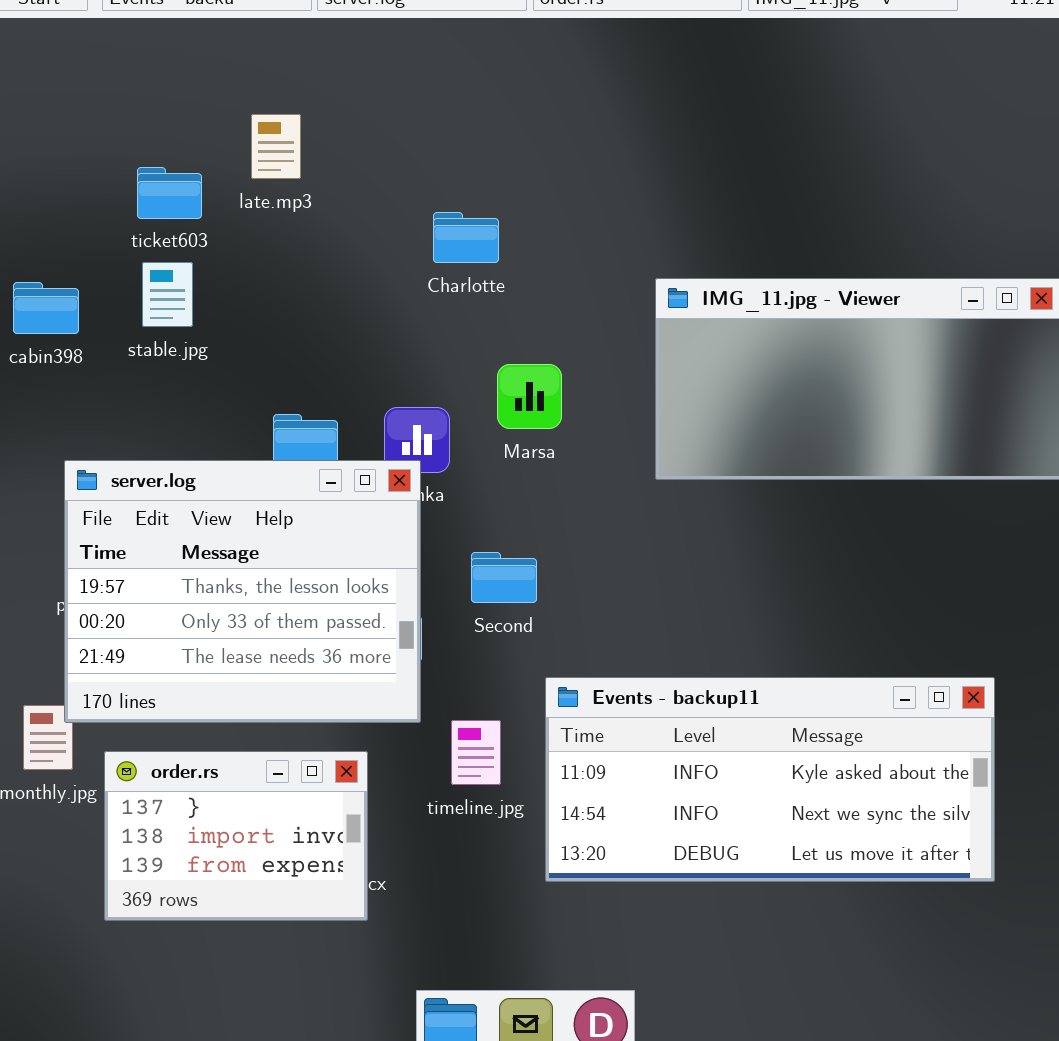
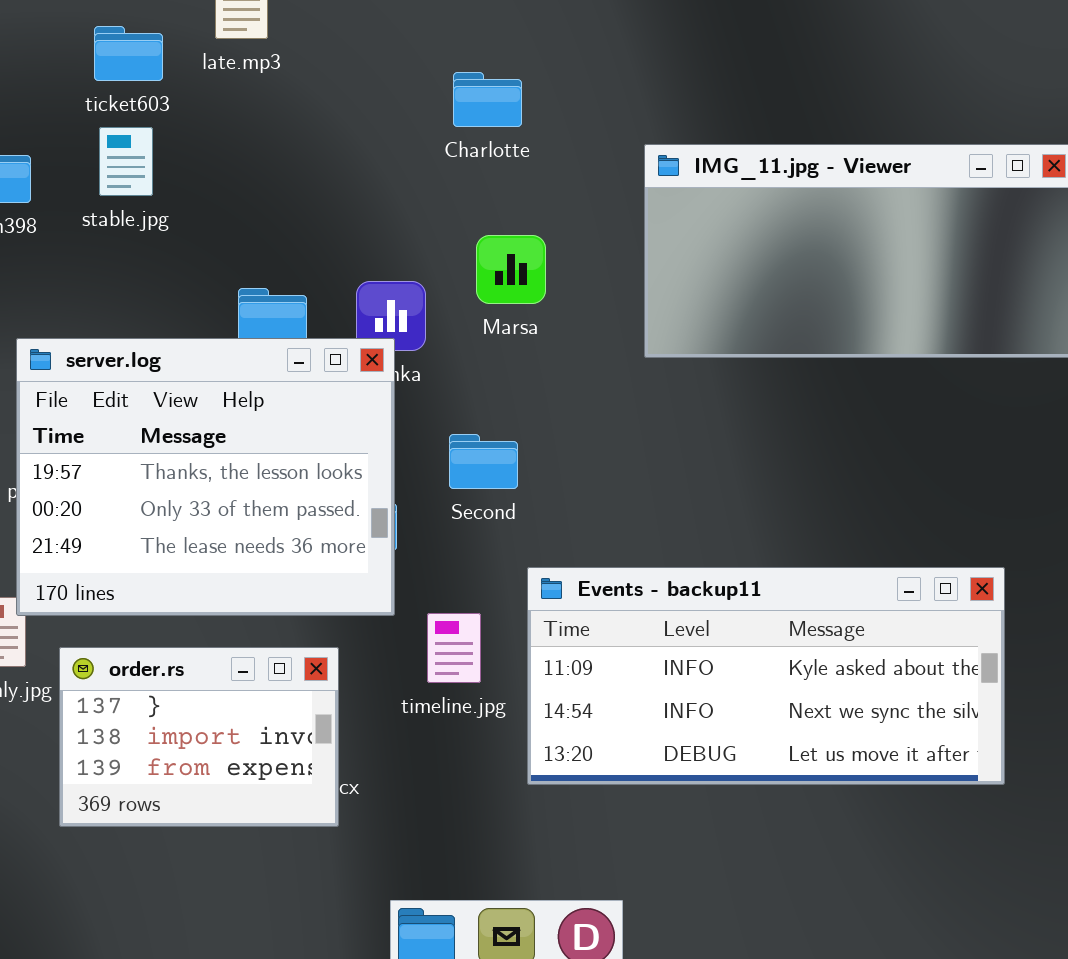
Charlotte: [433,212,499,263] -> [453,72,522,127], moved

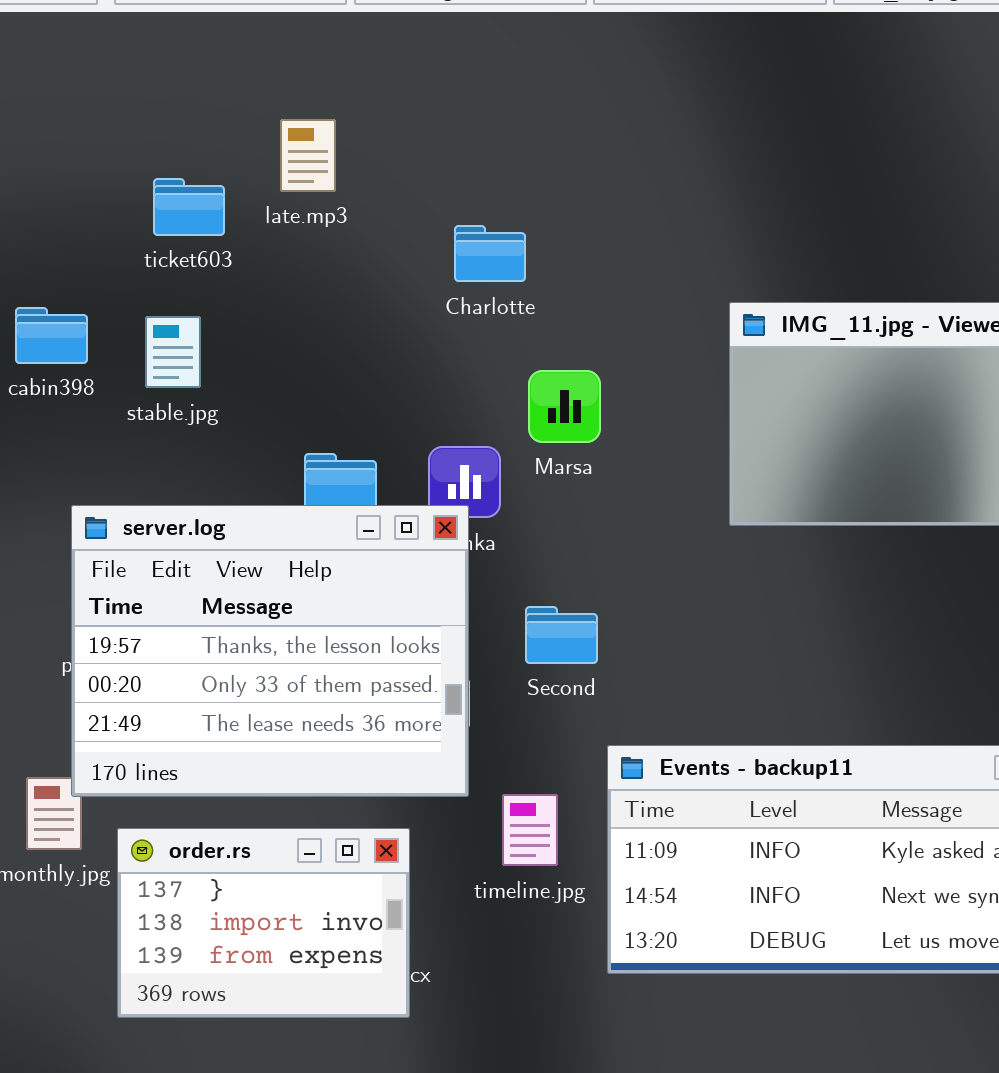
Charlotte: [453,72,522,127] -> [454,225,526,282], moved
stable.jpg: [99,127,153,196] -> [145,316,201,388], moved
Marsa: [476,235,546,304] -> [528,370,601,443], moved

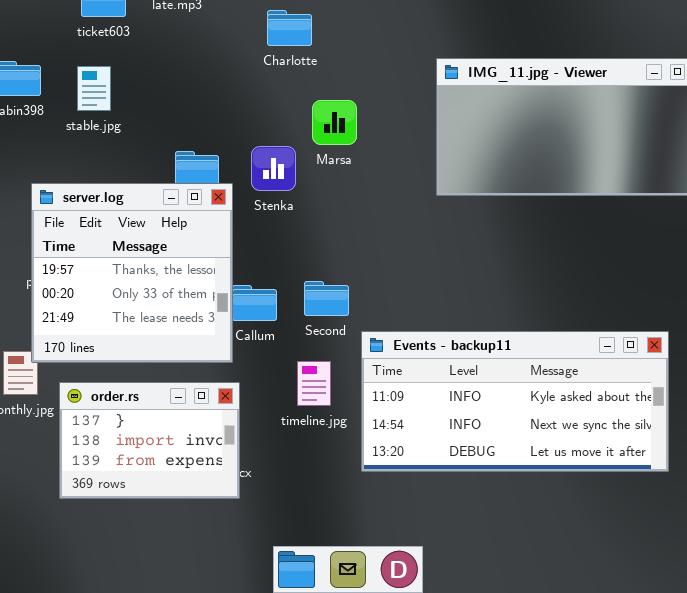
server.log: [71,505,469,797] -> [31,183,233,363], resized
Second: [525,606,598,664] -> [304,281,349,316], moved

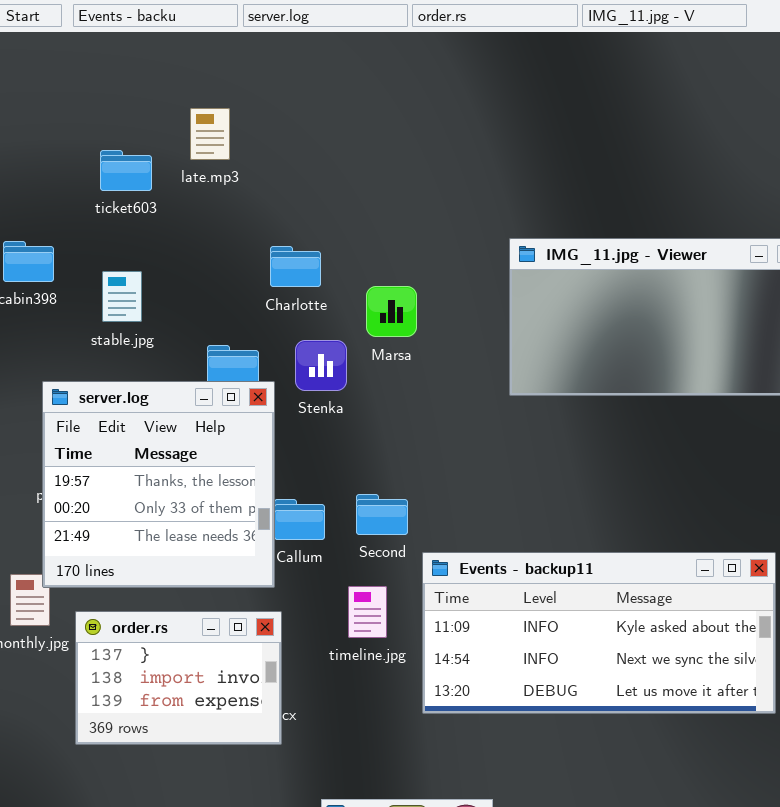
Charlotte: [267,10,312,46] -> [270,246,321,287], moved
stable.jpg: [77,66,111,111] -> [102,271,142,322], moved

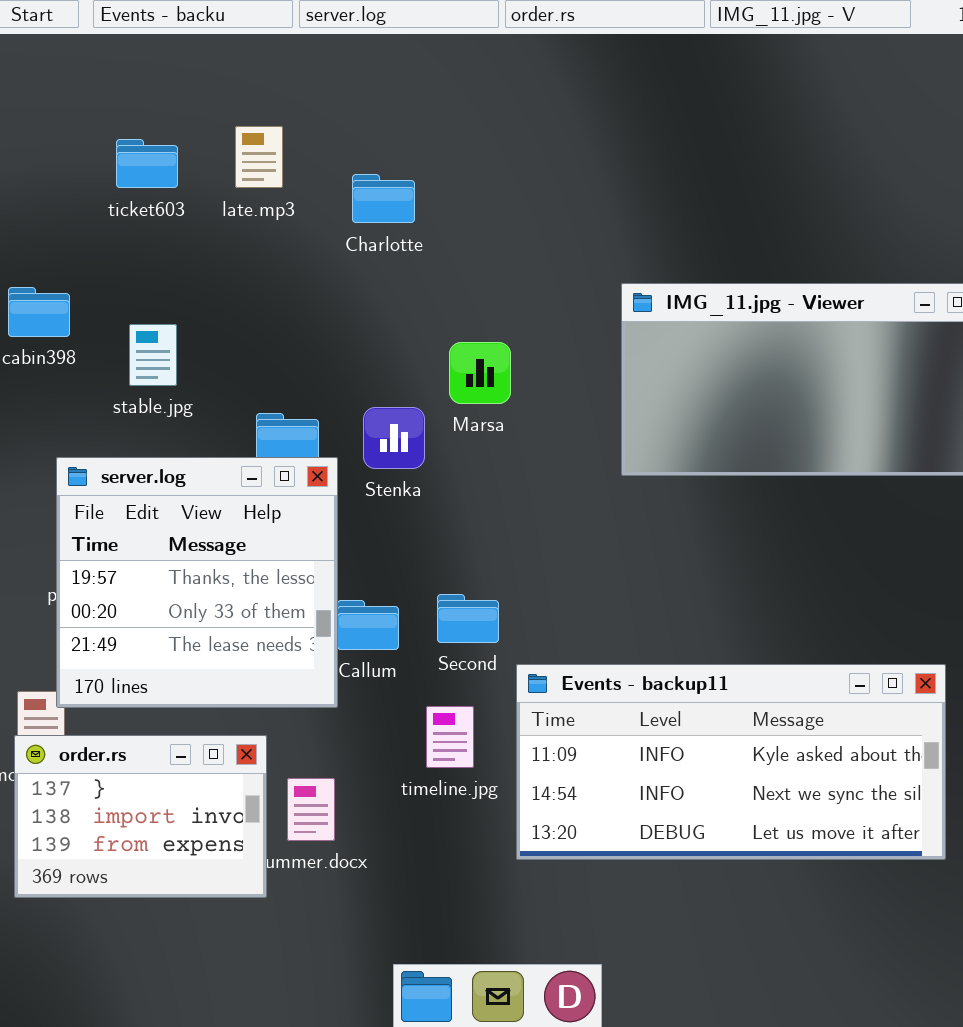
ticket603: [100,150,152,191] -> [116,139,178,188], moved
Charlotte: [270,246,321,287] -> [352,174,415,223], moved
order.rs: [75,611,282,745] -> [14,735,267,898], moved

